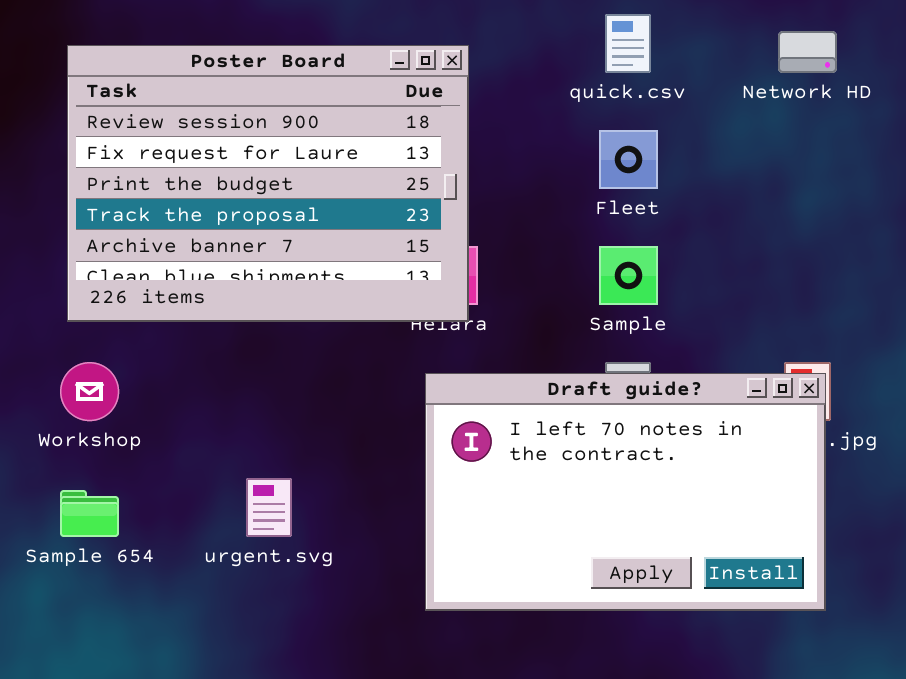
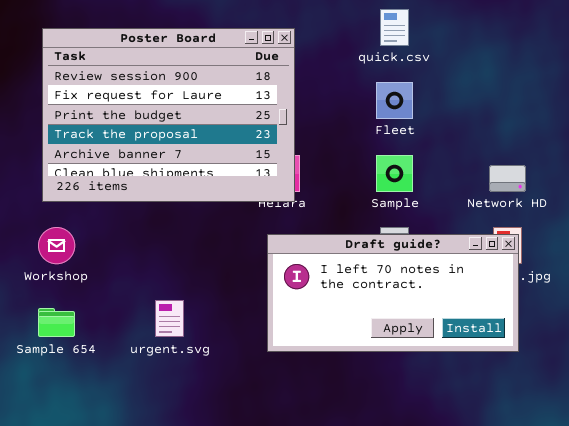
Network HD: [778,31,837,73] -> [489,165,526,192], moved
Draft guide?: [425,373,826,611] -> [267,234,519,352], resized

